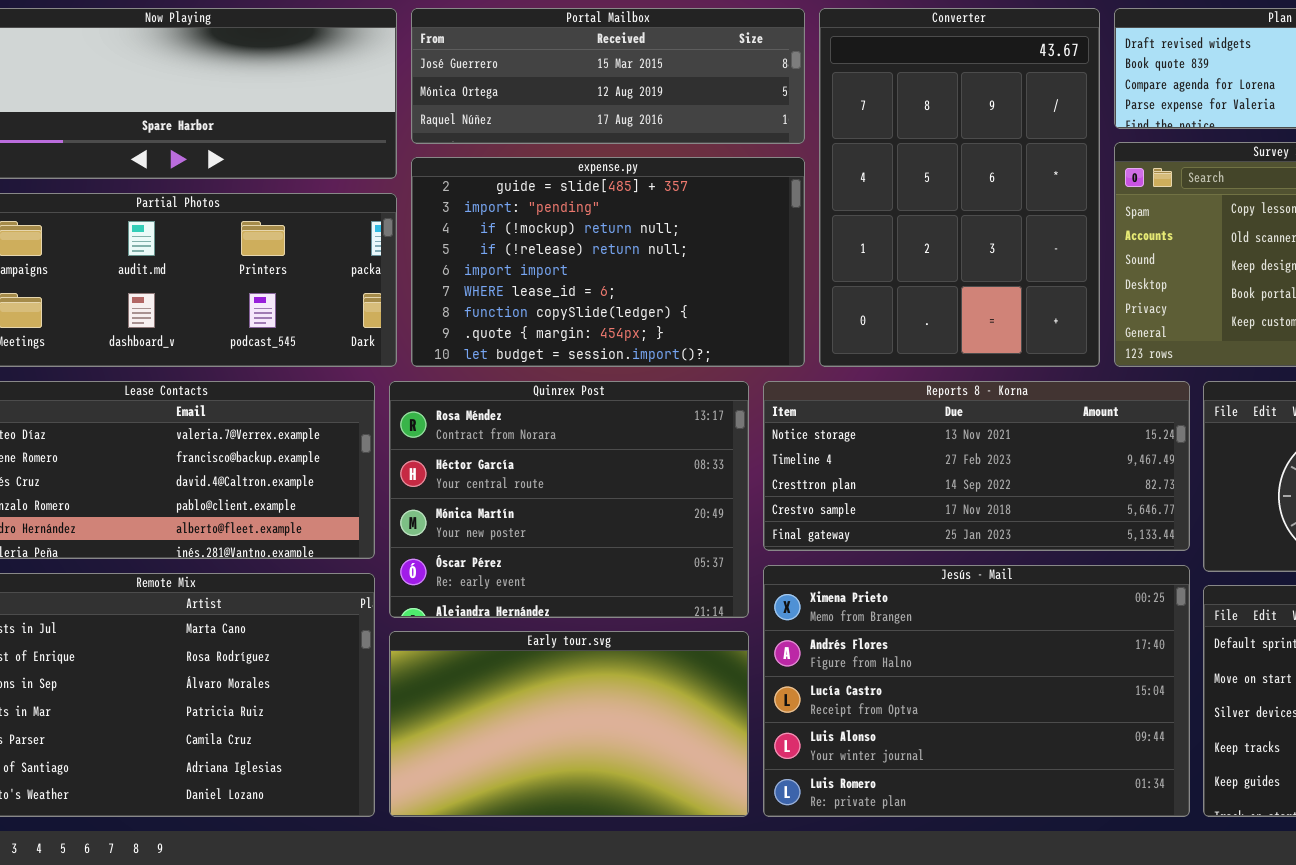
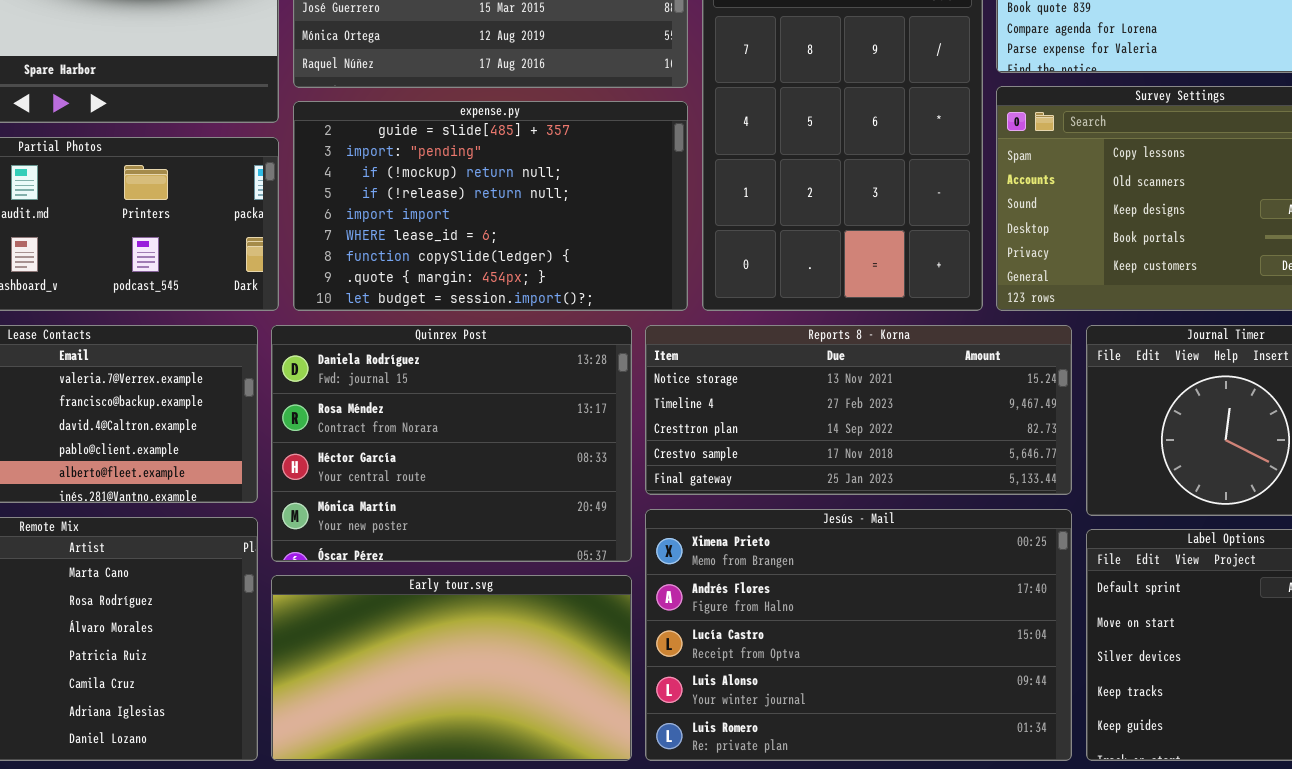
Quinrex Post: [389,381,749,618] -> [271,325,632,562], scrolled up 1 row

